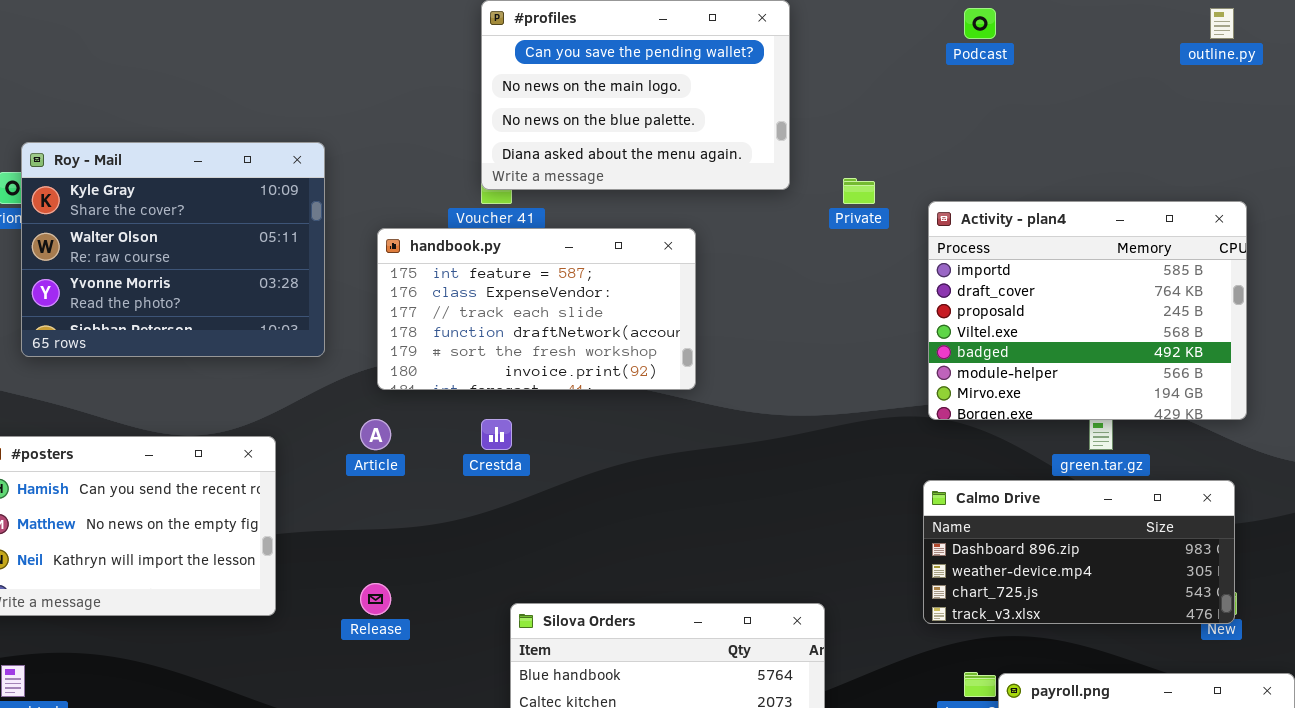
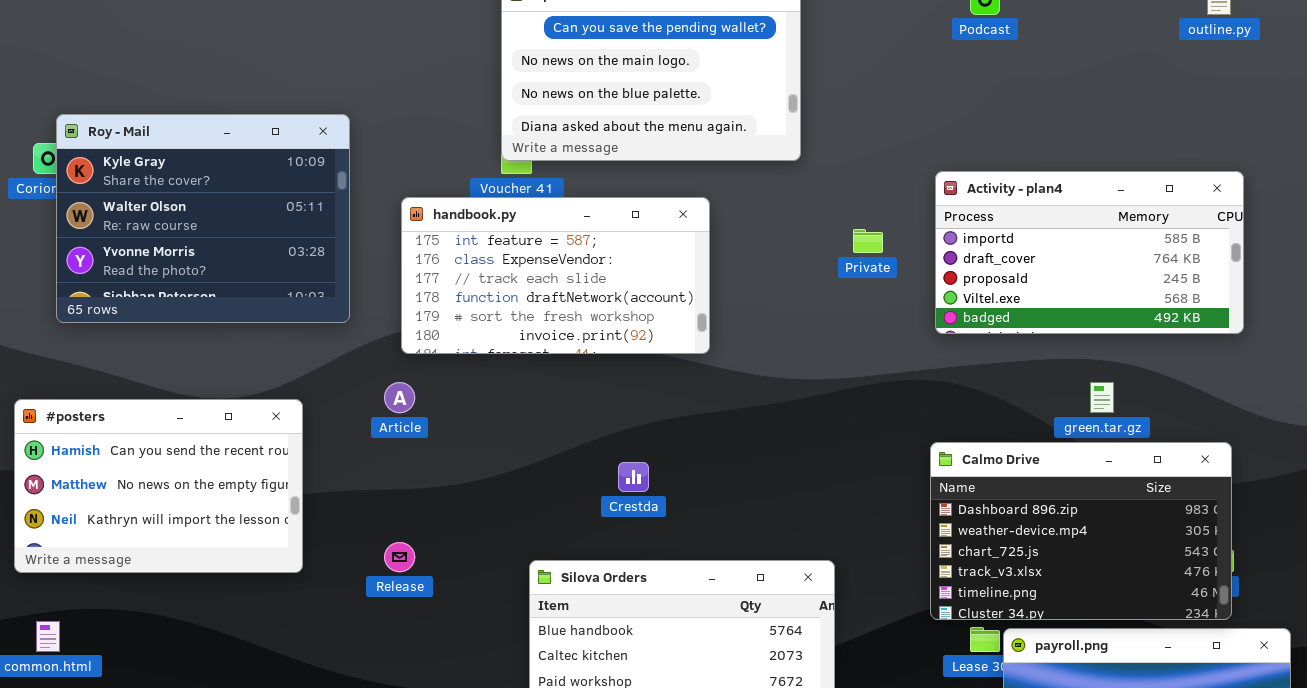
Private: [843,178,875,204] -> [853,229,883,253], moved
Activity - plan4: [928,201,1247,420] -> [935,171,1244,334], resized
Crestda: [481,419,512,450] -> [618,462,649,492], moved
Calmo Drive: [923,480,1235,624] -> [930,442,1232,620], resized

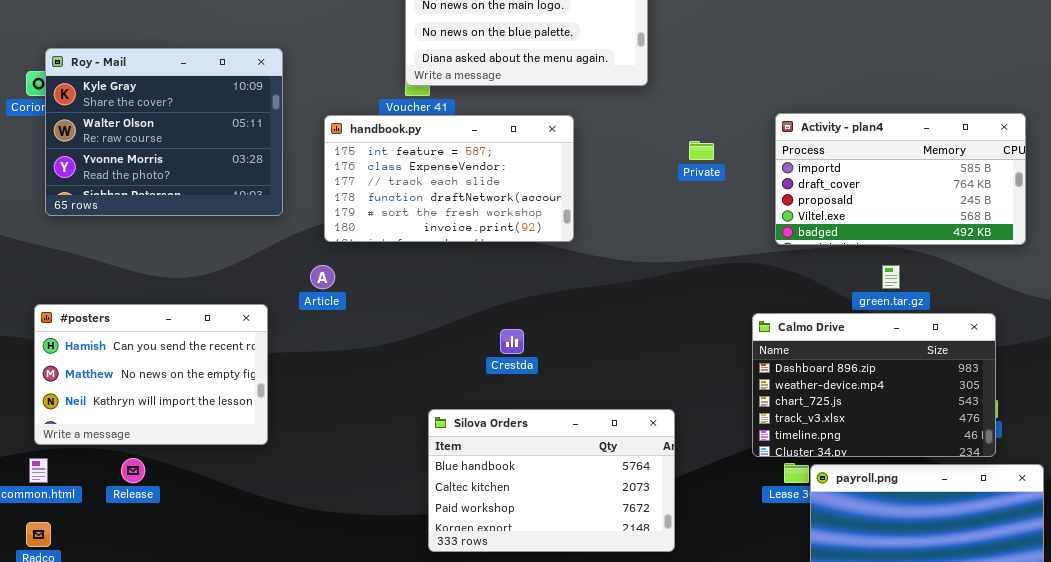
Activity - plan4: [935,171,1244,334] -> [775,113,1026,245], moved
#posters: [14,399,303,573] -> [34,304,268,445], moved
Release: [384,542,415,572] -> [121,458,145,483], moved

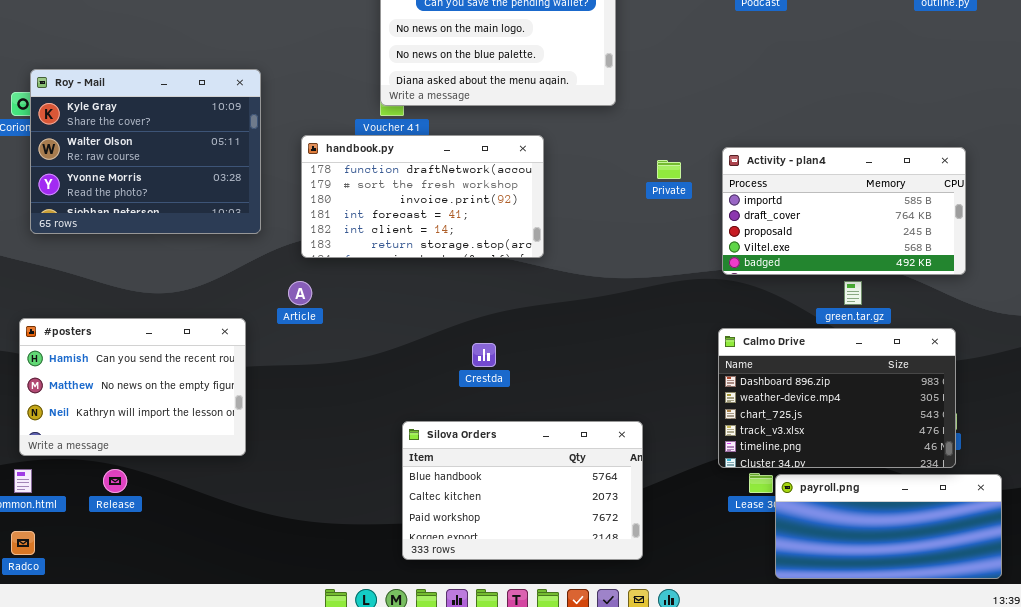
Activity - plan4: [775,113,1026,245] -> [722,147,966,275], moved
handbook.py: [324,115,574,242] -> [301,135,544,258], scrolled down 3 rows

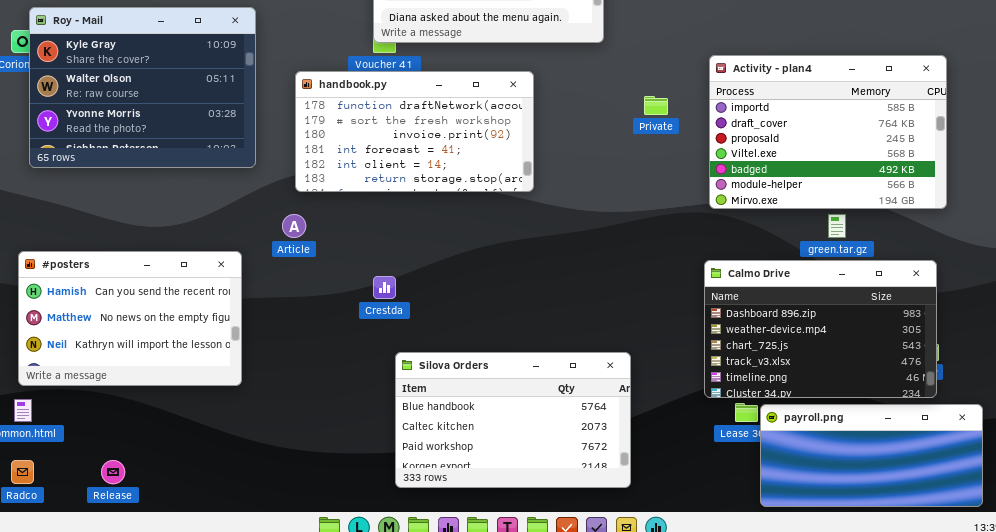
Activity - plan4: [722,147,966,275] -> [709,55,947,209], resized
Crestda: [472,343,496,367] -> [373,276,396,299], moved
Release: [103,469,127,493] -> [101,460,125,484], moved

